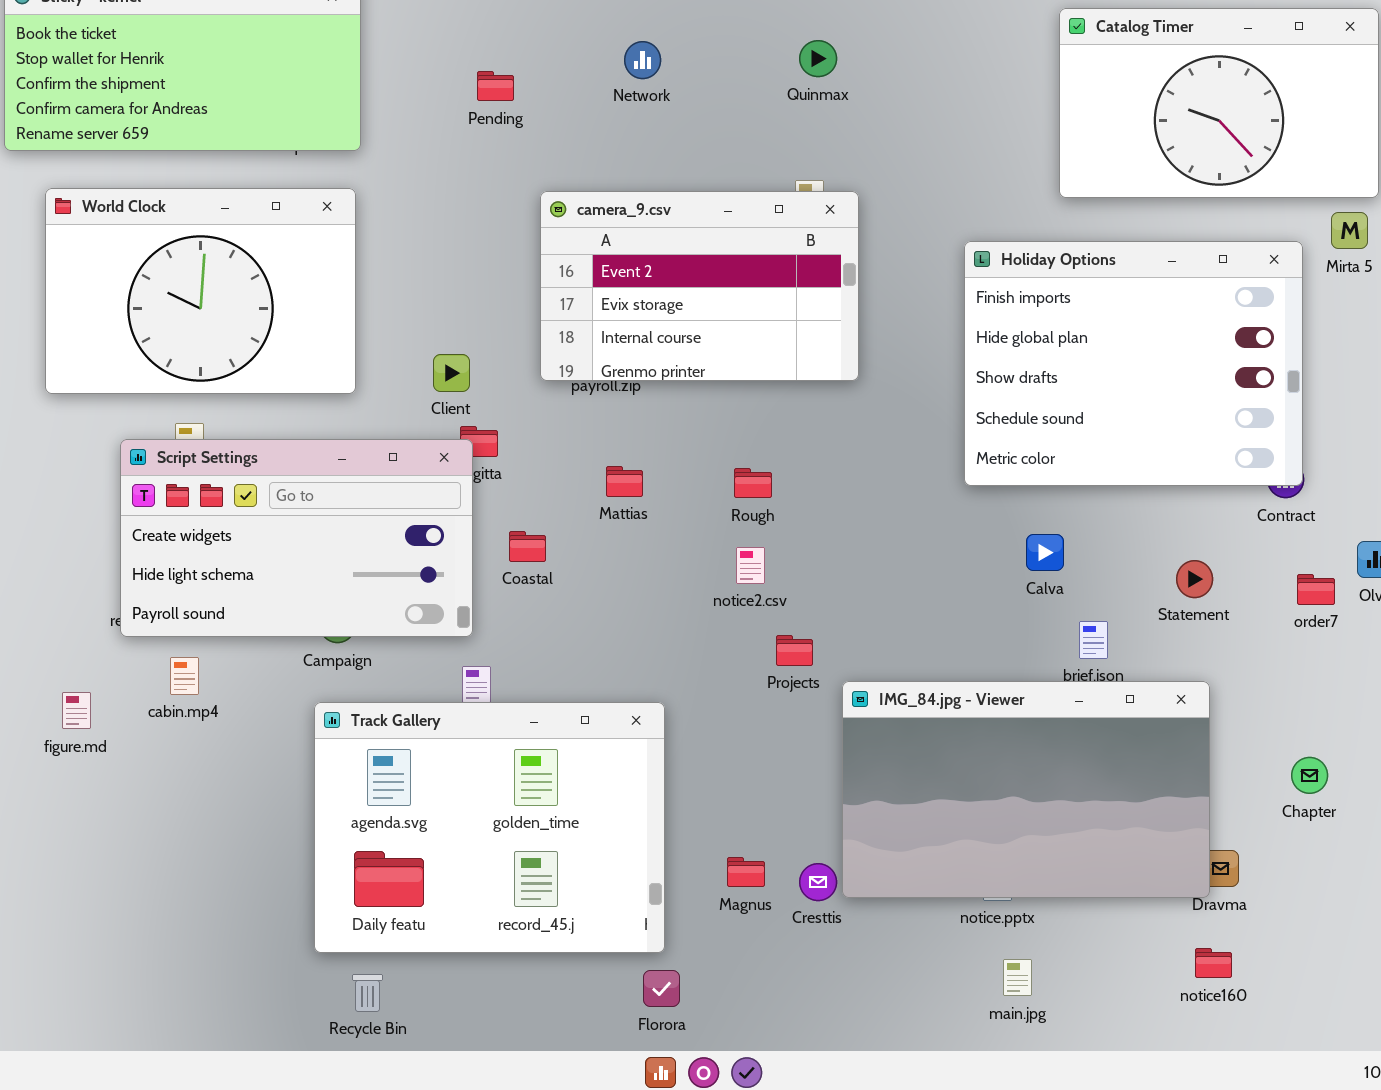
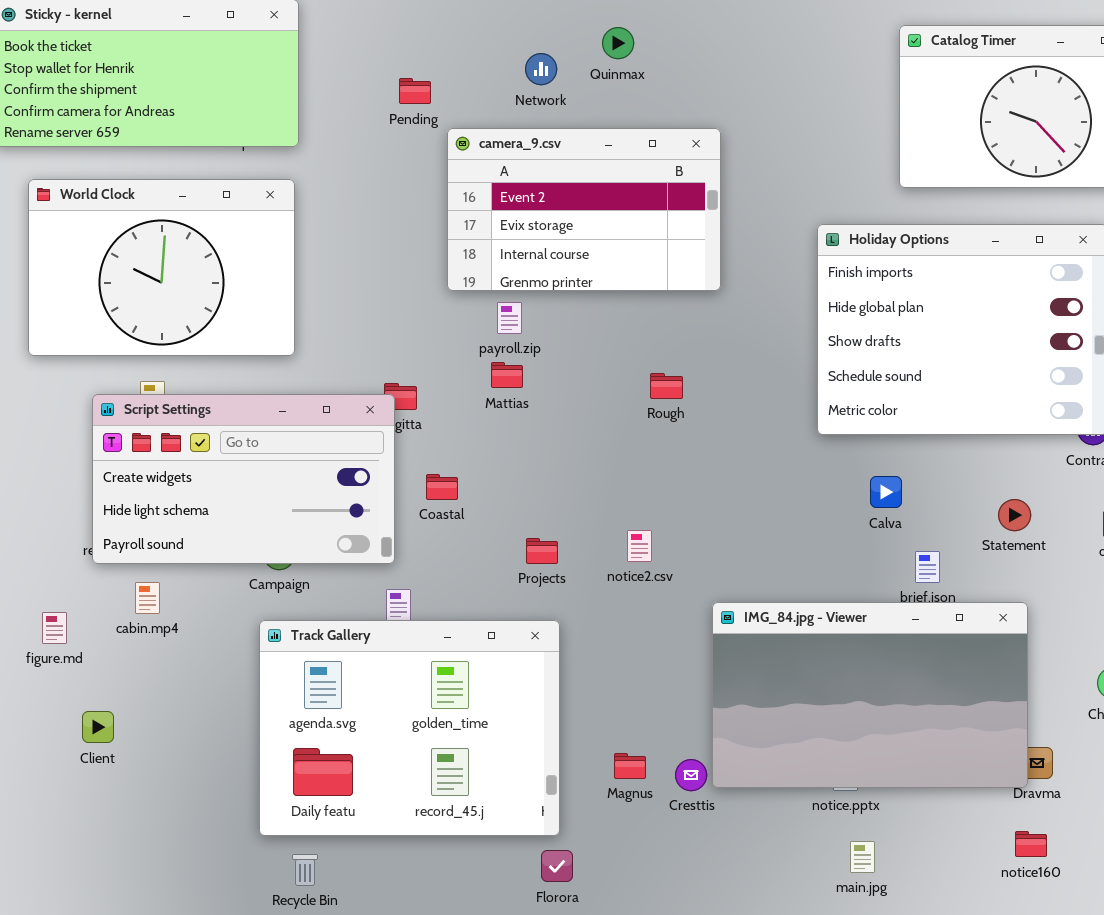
Quinmax: [799,40,837,77] -> [602,27,634,59], moved
camera_9.csv: [540,191,859,381] -> [447,128,721,291], moved
Client: [433,354,470,392] -> [82,711,114,743], moved
Mattias: [606,466,643,497] -> [491,362,523,388], moved
Rough: [734,468,772,498] -> [650,373,683,399], moved
notice2.csv: [736,547,765,584] -> [627,530,652,562], moved
Projects: [776,635,813,666] -> [526,538,558,564], moved

